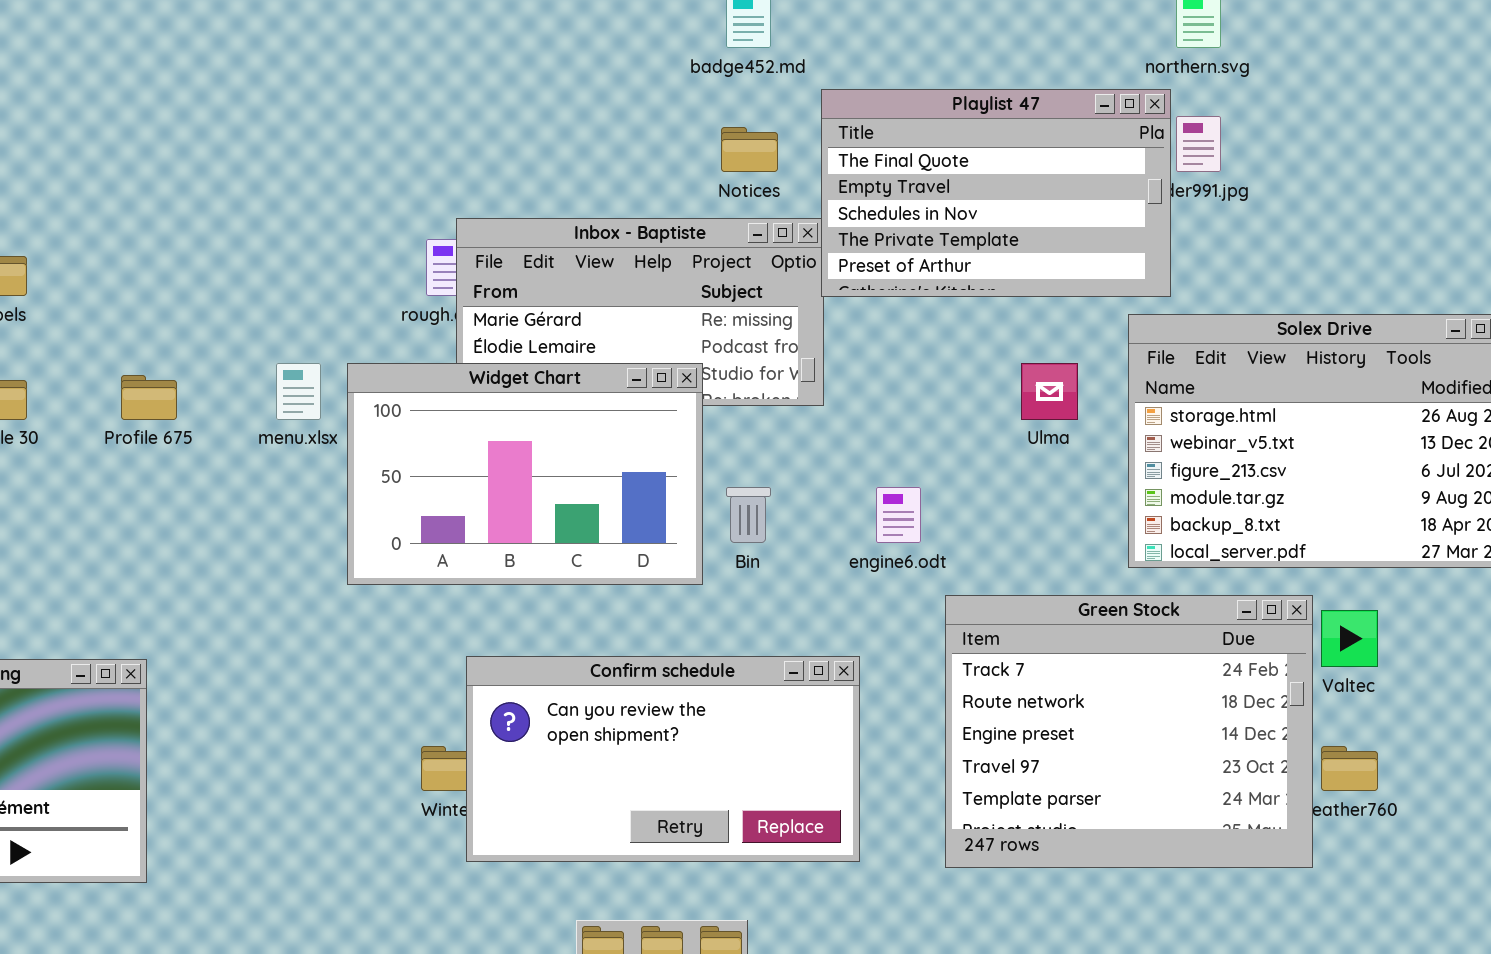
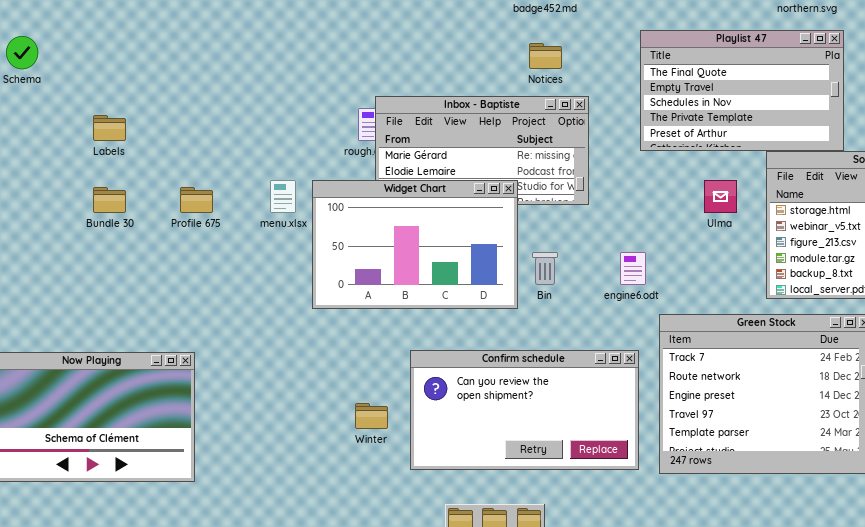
Playlist 47: [821,89,1171,297] -> [640,30,844,151], moved
Confirm schedule: [466,656,860,862] -> [410,350,639,470], moved

